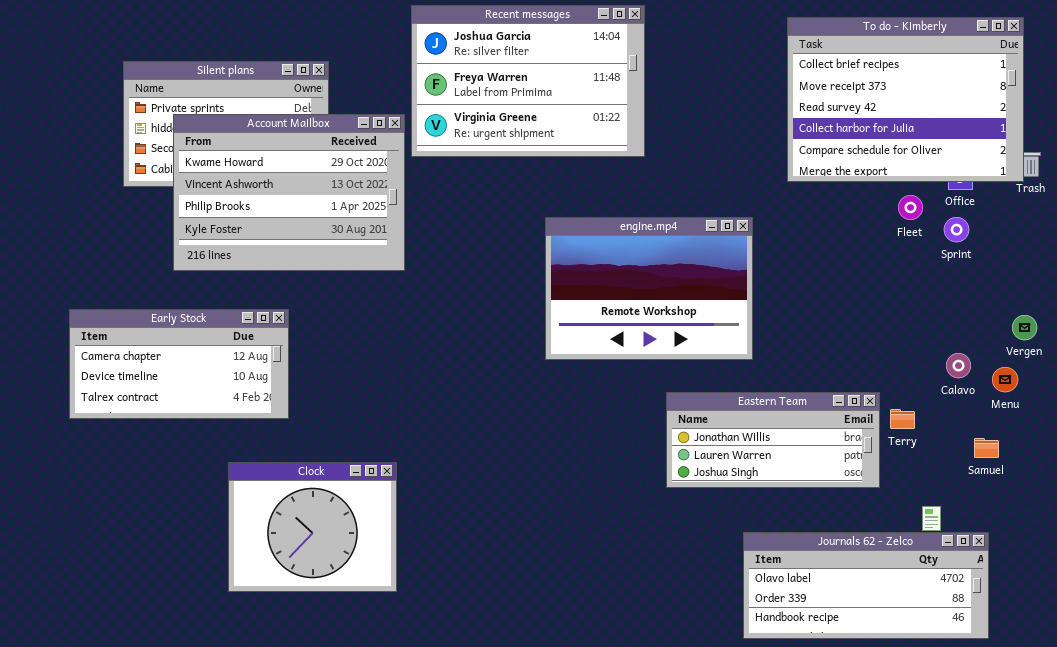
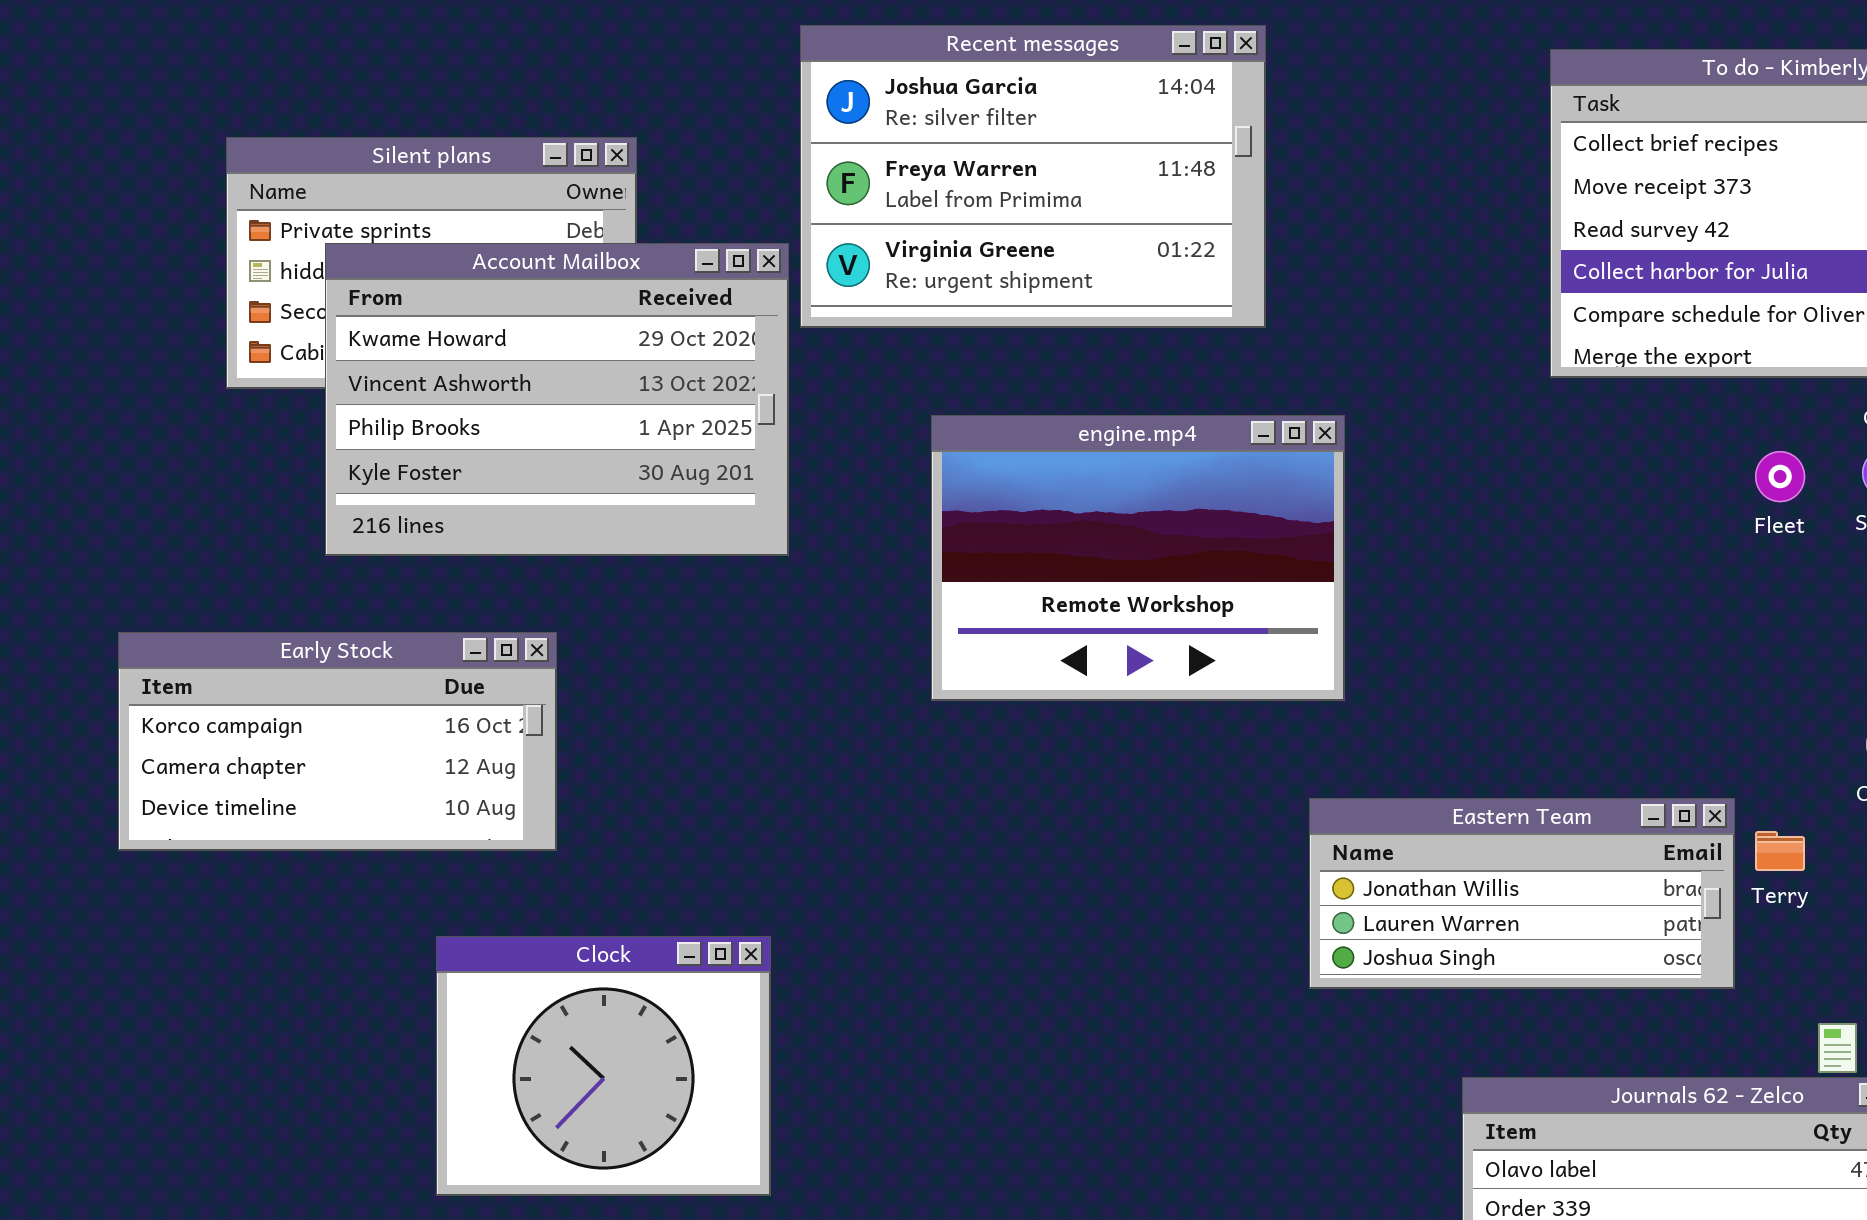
Fleet: [898,195,923,220] -> [1755,451,1805,502], moved
engine.mp4: [545,217,753,360] -> [931,415,1345,701], moved
Early Stock: [69,309,289,419] -> [118,632,557,851], scrolled up 1 row

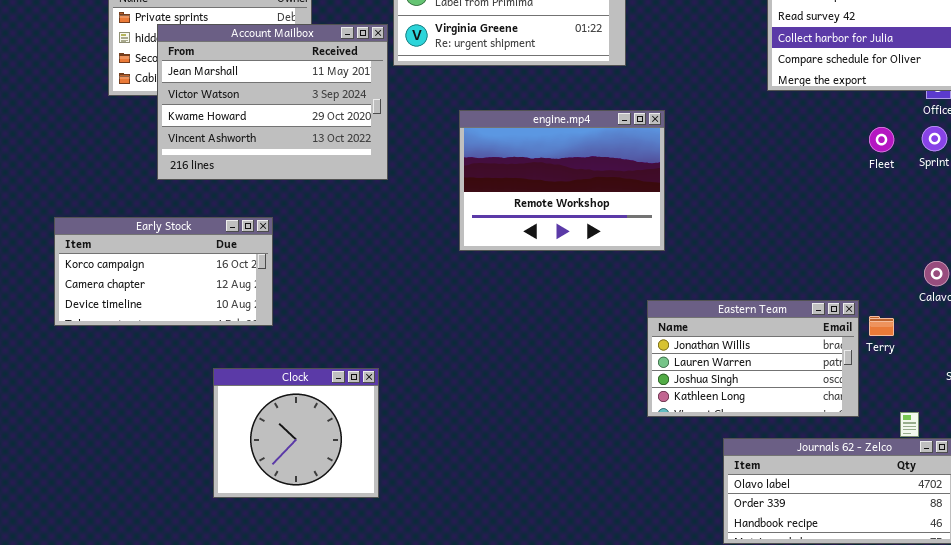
Account Mailbox: [325,243,789,556] -> [157,24,388,180], scrolled up 2 rows
Eastern Team: [1309,798,1735,989] -> [647,300,859,417], resized

